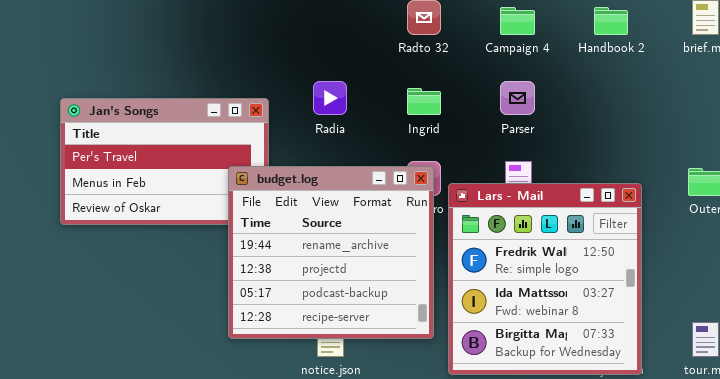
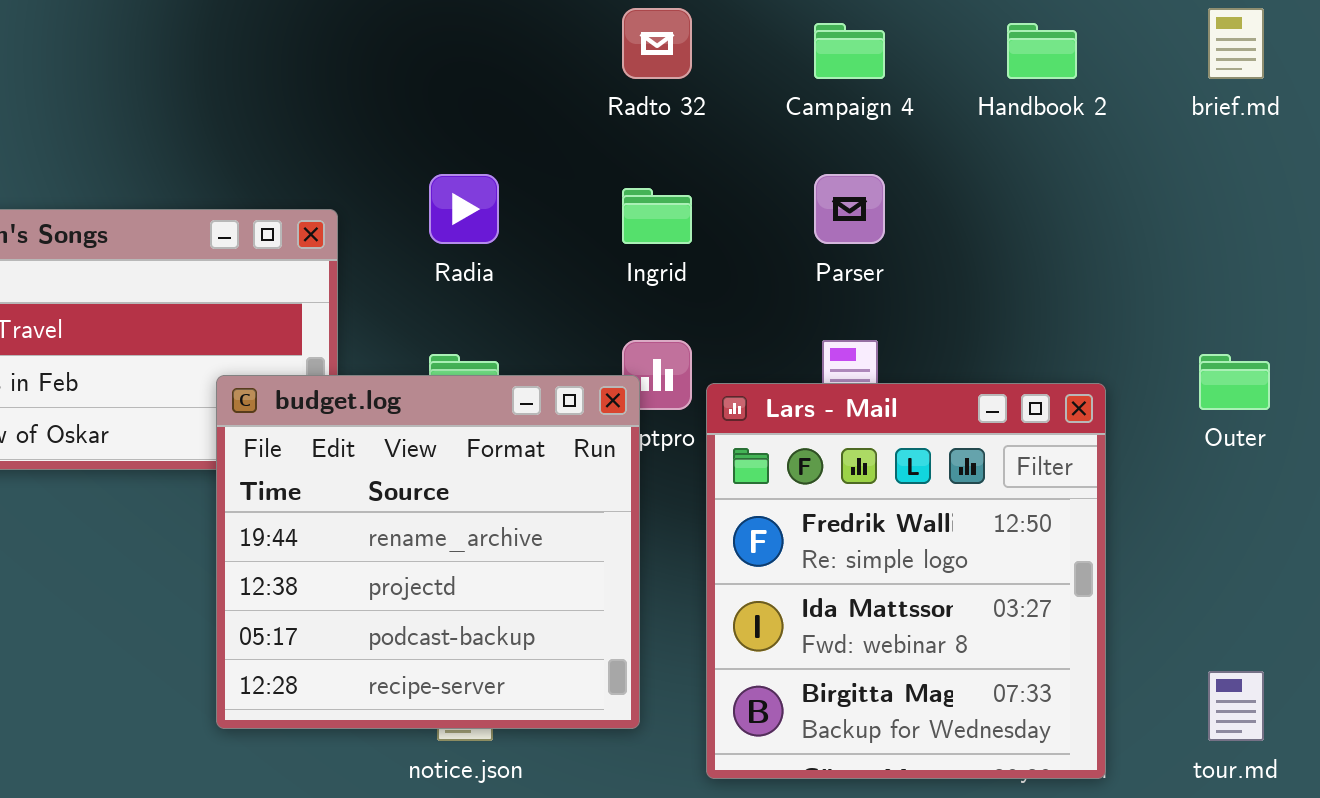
budget.log: [228,166,434,339] -> [216,375,640,729], moved

